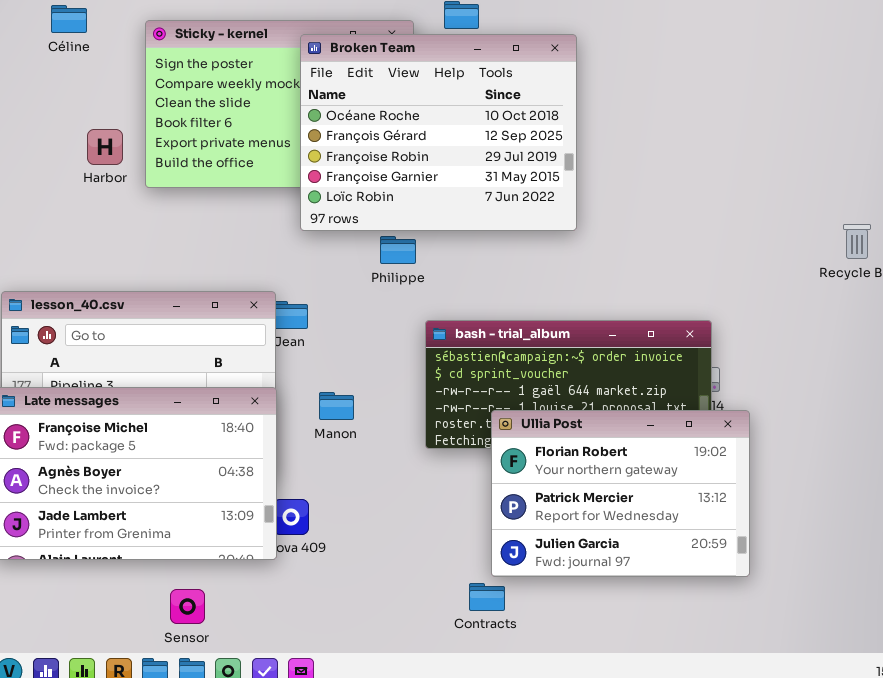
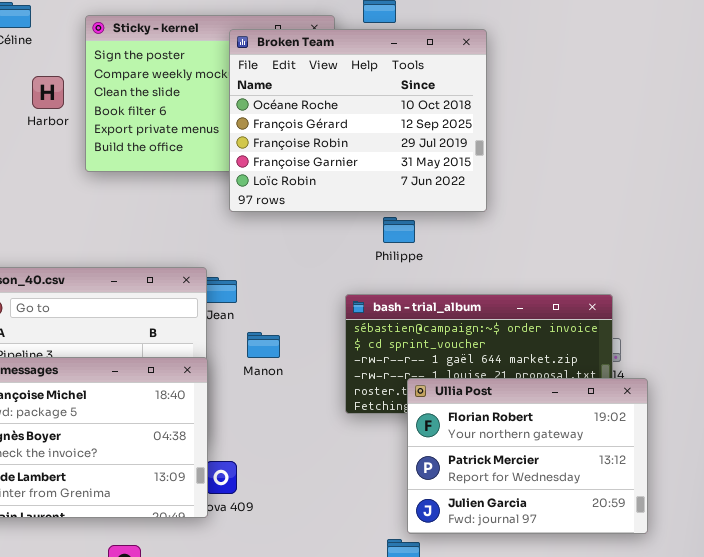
Harbor: [87,129,123,165] -> [32,76,64,109], moved
Philippe: [380,236,416,264] -> [383,217,415,243], moved
Manon: [319,392,354,420] -> [247,332,280,358], moved

